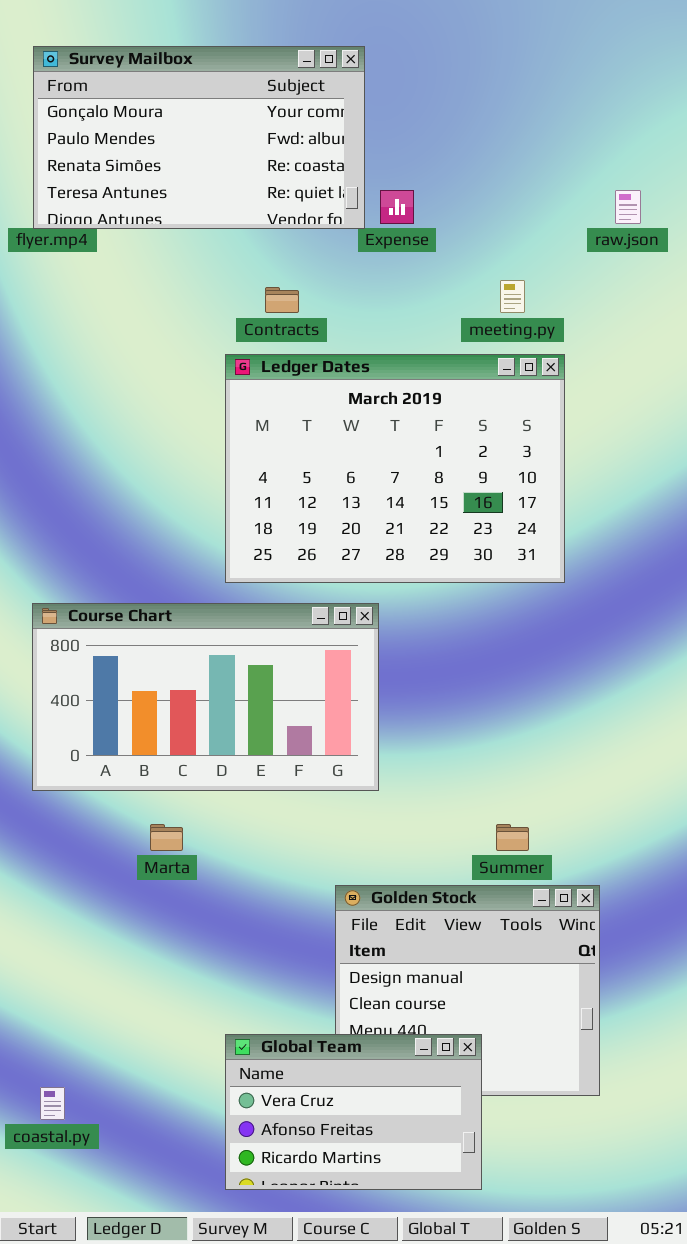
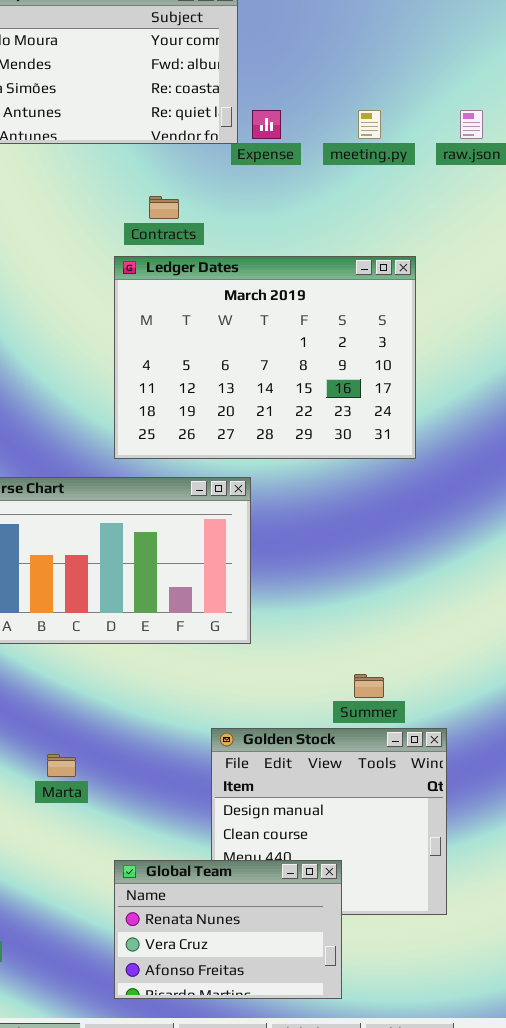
meeting.py: [500,280,525,313] -> [358,110,381,139], moved
Marta: [150,824,183,851] -> [47,754,76,777], moved
Global Team: [225,1034,482,1190] -> [114,860,342,999], scrolled up 1 row

